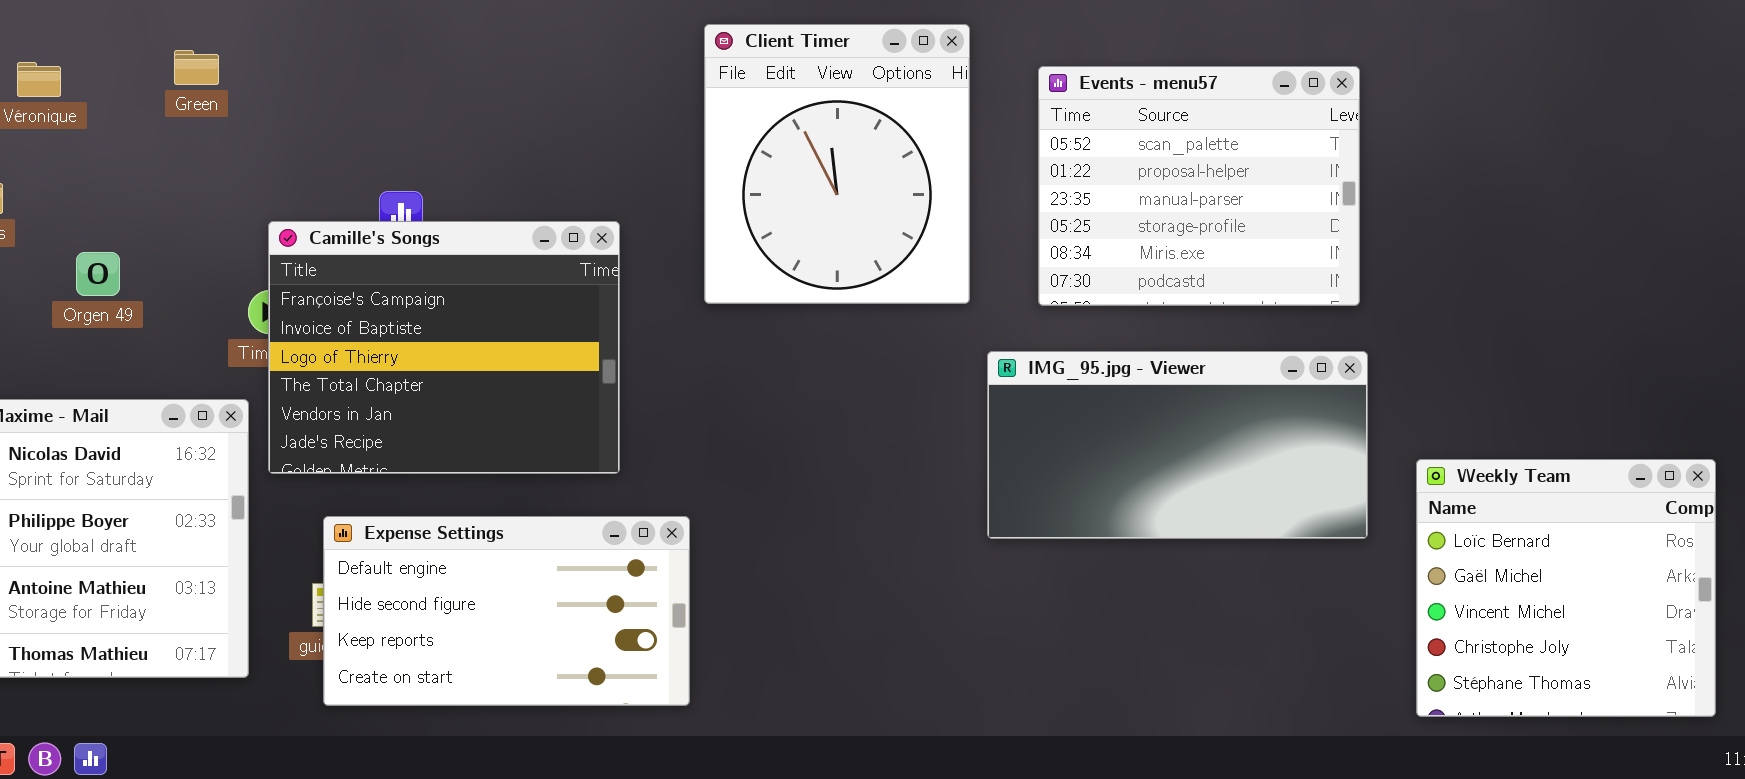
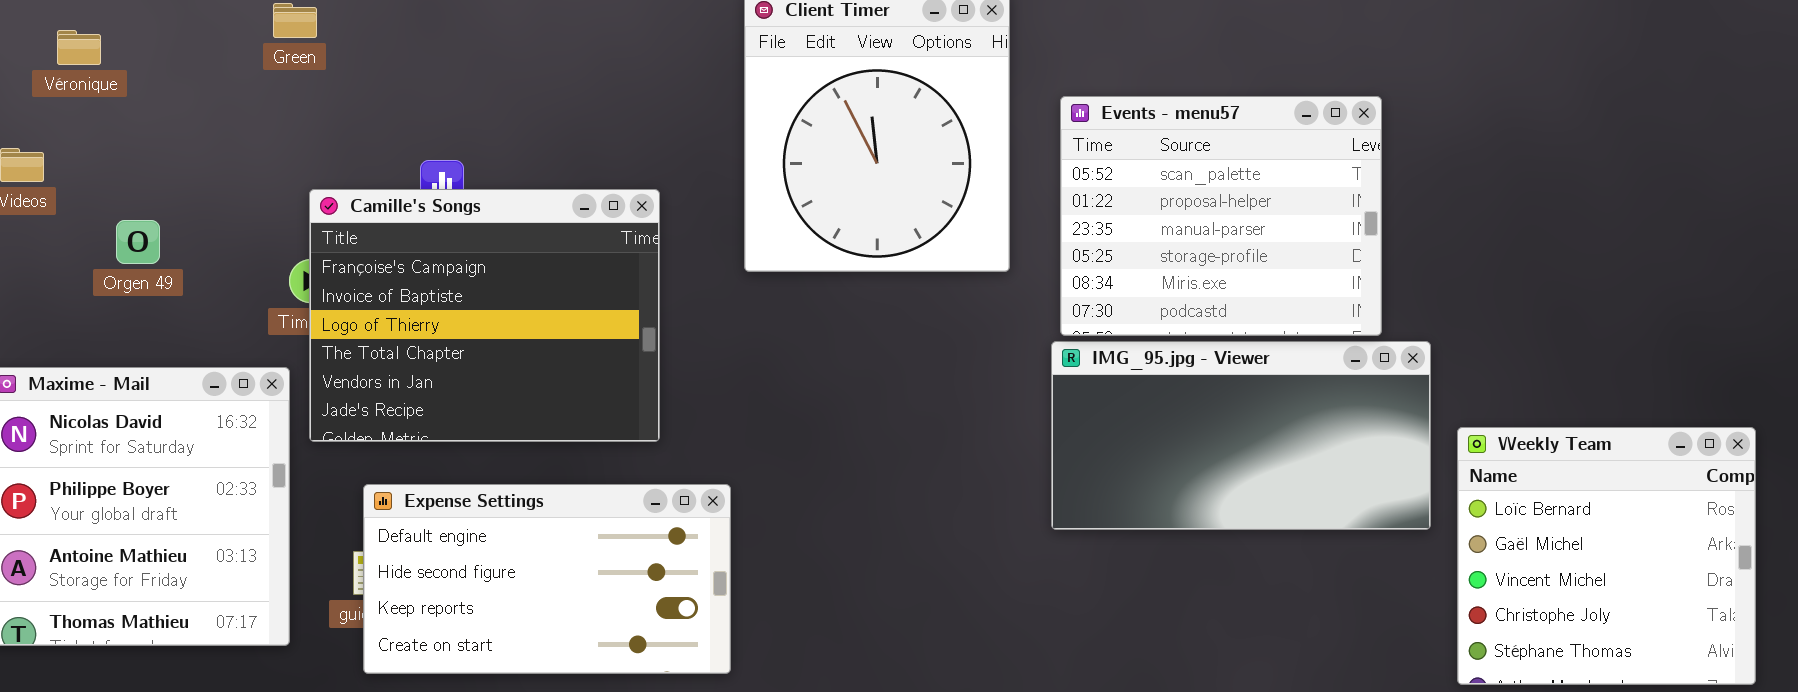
Green: [174,50,219,85] -> [273,3,317,38], moved
Events - menu57: [1038,66,1360,306] -> [1060,96,1382,336], moved
IMG_95.jpg - Viewer: [987,351,1368,539] -> [1051,341,1431,530], moved

